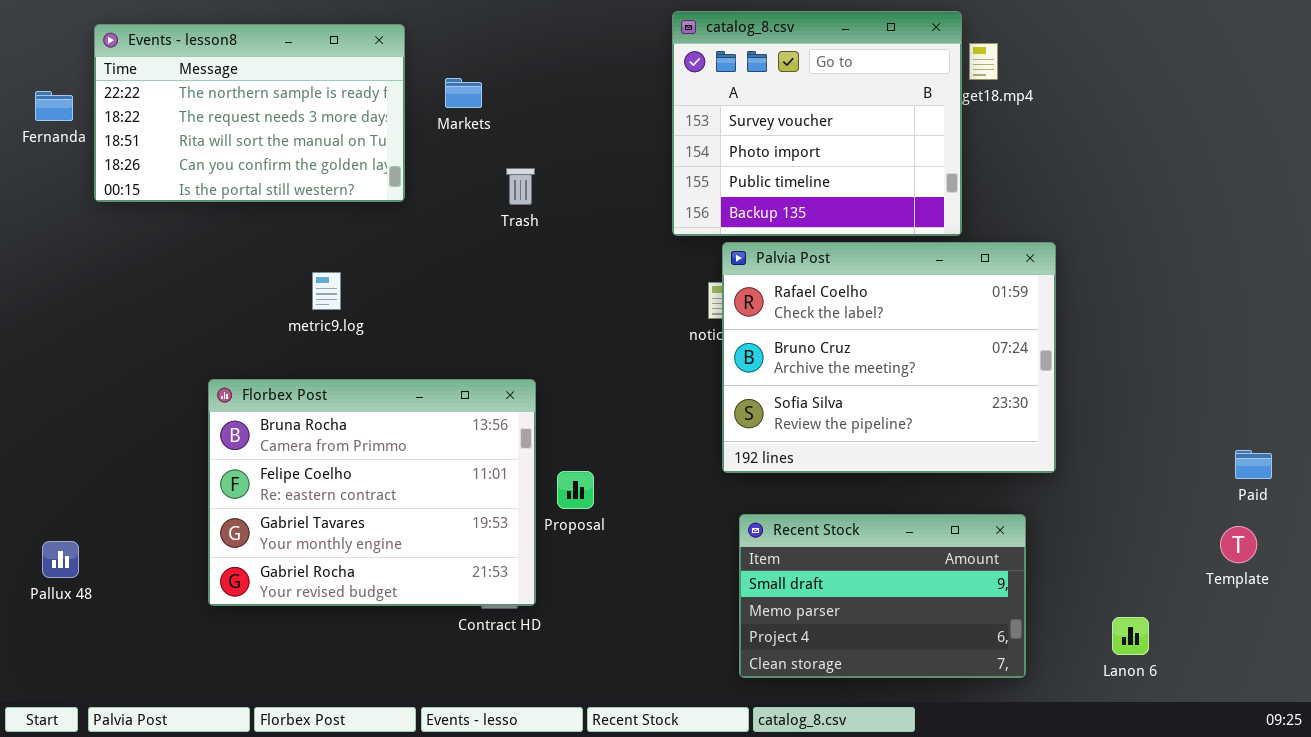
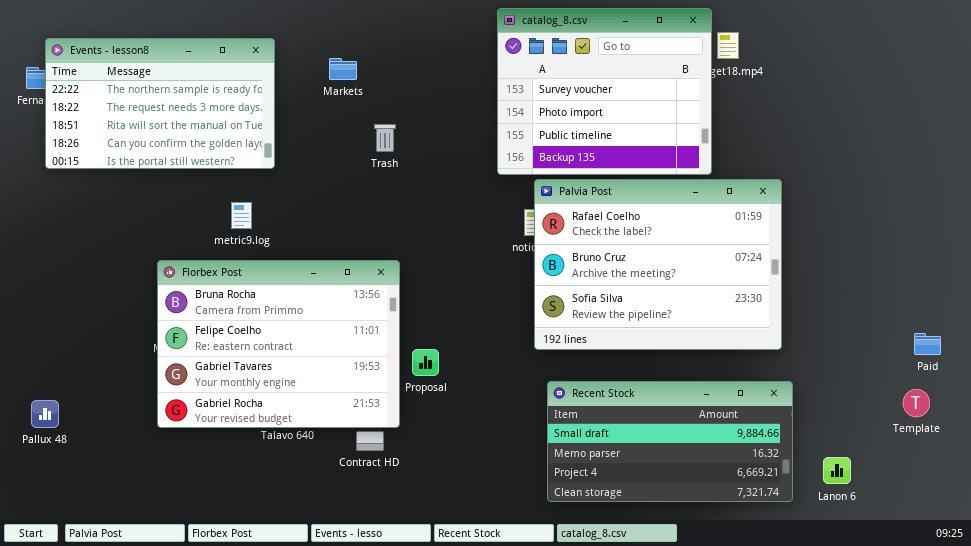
Events - lesson8: [94,24,405,202] -> [45,38,275,169], moved
Florbex Post: [208,379,536,606] -> [157,260,400,428], moved
Recent Stock: [739,514,1026,678] -> [547,381,793,502], resized

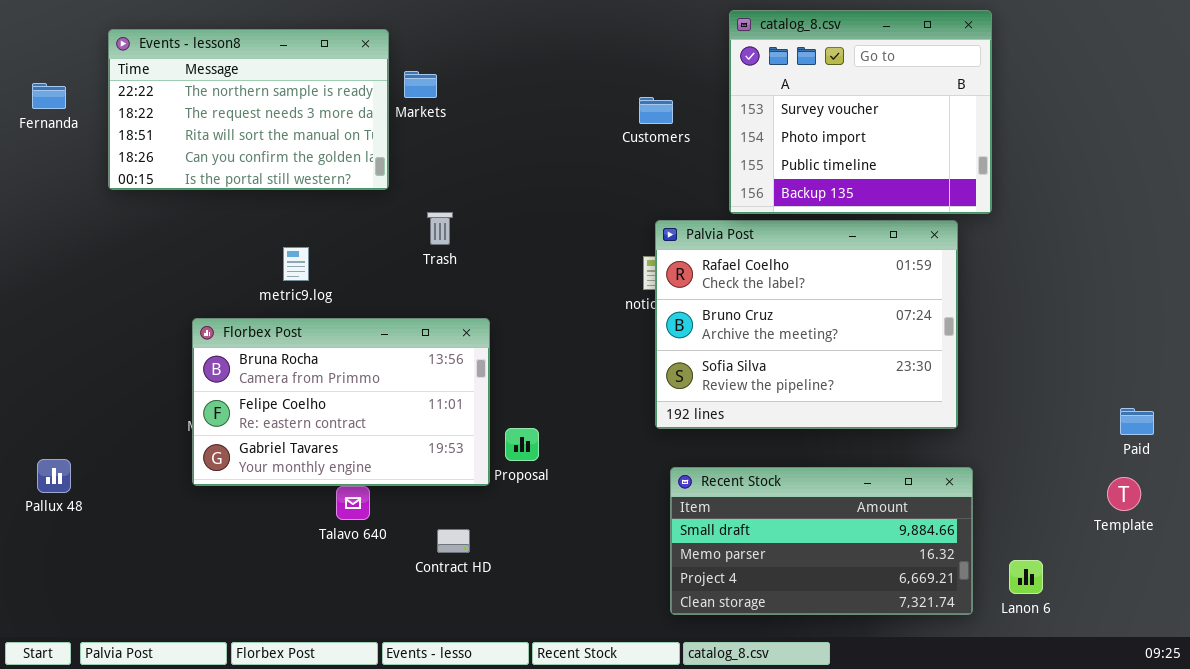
catalog_8.csv: [497,8,712,175] -> [729,10,992,214], moved
Events - lesson8: [45,38,275,169] -> [108,29,389,190], moved
Trash: [374,124,396,152] -> [427,212,453,245], moved
Florbex Post: [157,260,400,428] -> [192,318,490,486], resized
Pallux 48: [31,400,59,428] -> [37,459,71,493], moved

